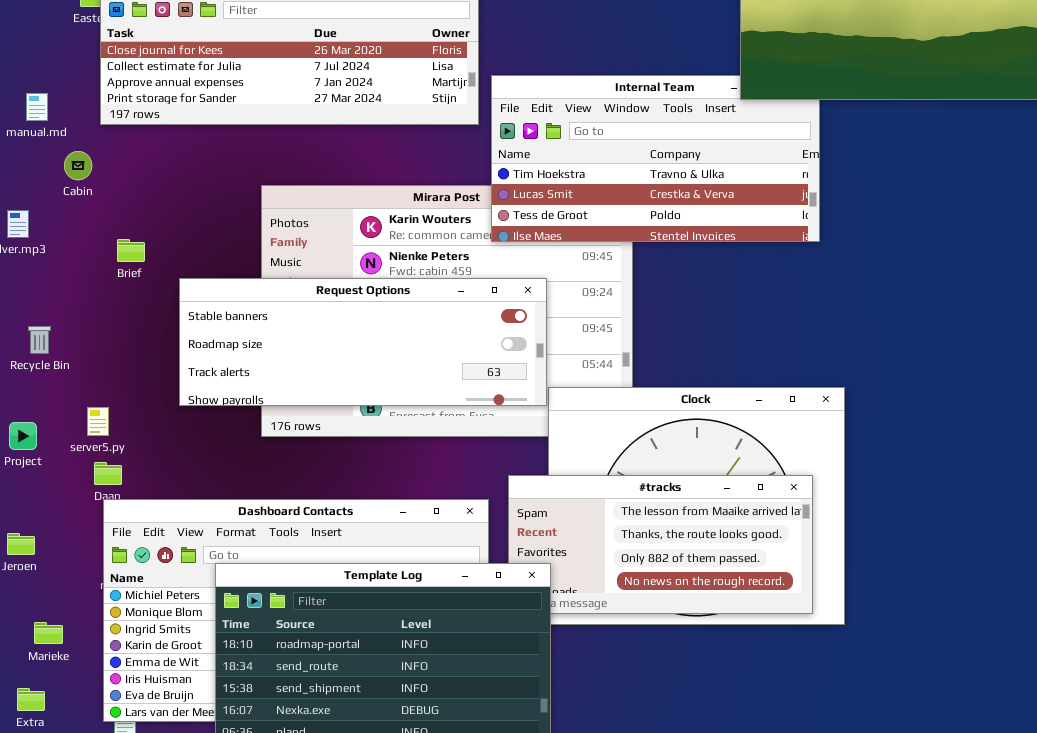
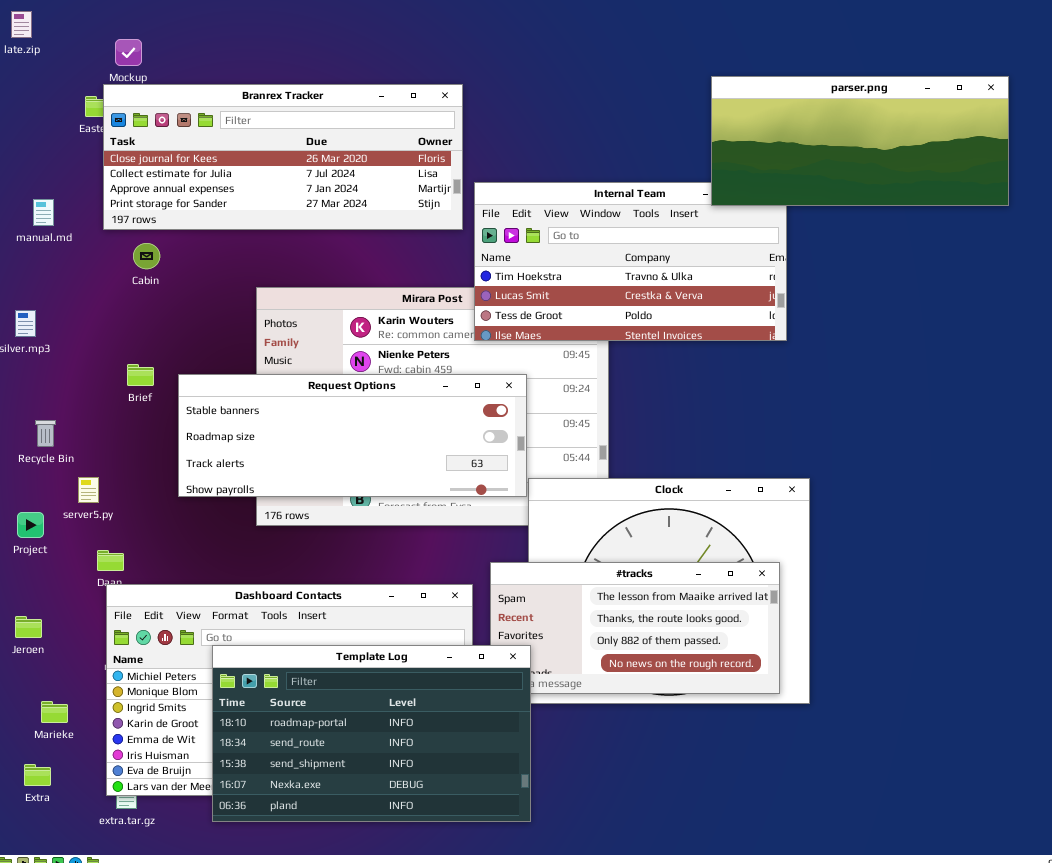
Cabin: [64,151,92,180] -> [133,243,160,269], moved
Brief: [117,239,145,262] -> [127,364,154,386], moved
server5.py: [87,407,109,436] -> [78,477,99,503], moved

